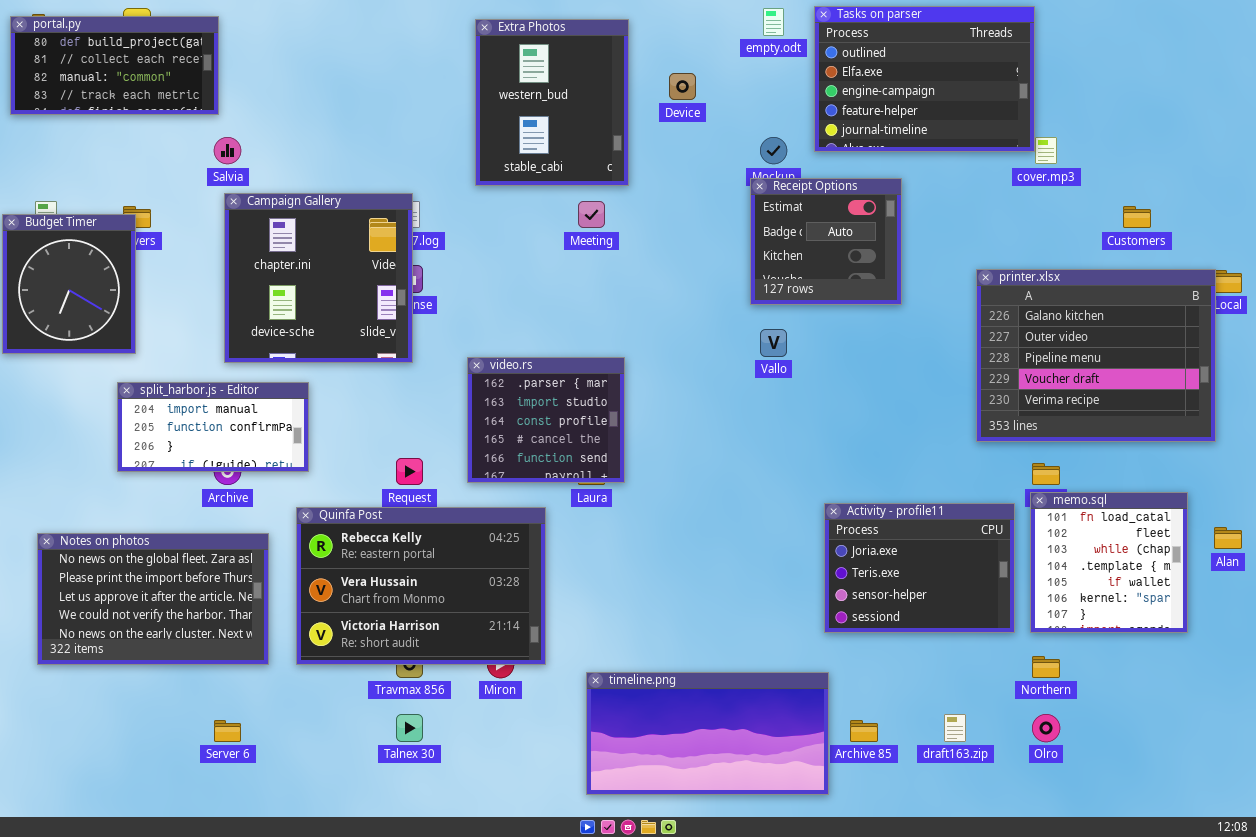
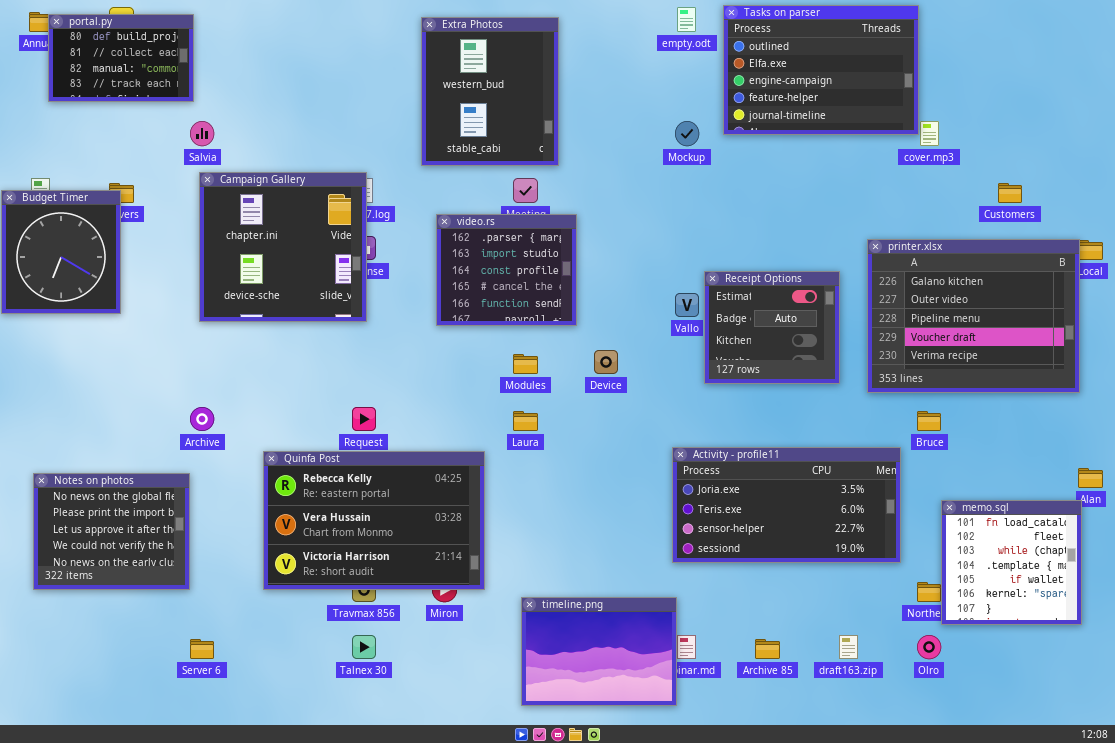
portal.py: [10,16,219,115] -> [48,14,194,102], resized
Device: [669,73,696,100] -> [594,350,618,374], moved
Receipt Options: [750,178,902,305] -> [704,271,840,384], moved
video.rs: [467,357,625,483] -> [436,214,577,326], moved
split_harbor.js - Editor: [117,382,309,472] -> none, closed
memo.sql: [1030,492,1188,633] -> [941,500,1082,625], moved
Activity - profile11: [824,503,1015,633] -> [672,447,901,563], resized
Notes on photos: [37,533,269,665] -> [33,473,190,590], resized
timeline.png: [586,672,829,795] -> [521,597,677,706], resized

